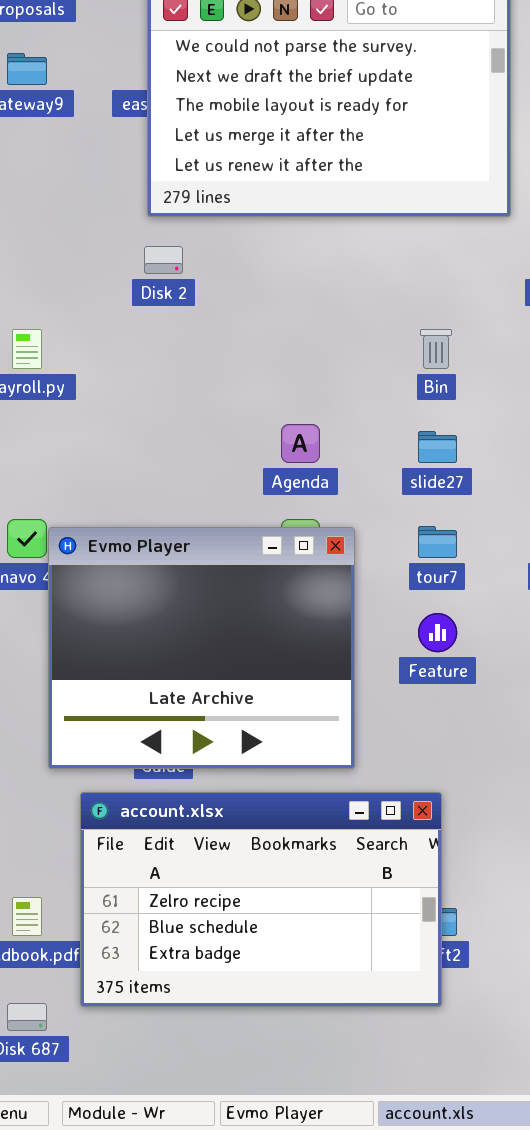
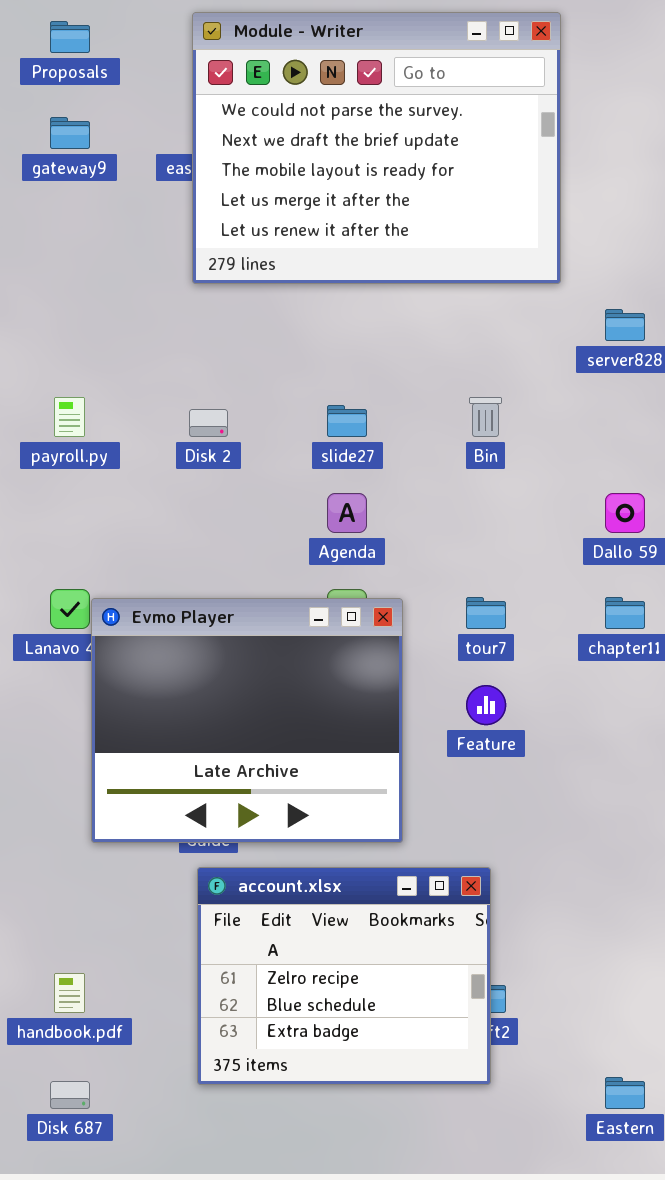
Disk 2: [144,246,183,274] -> [189,409,228,437], moved
slide27: [418,431,457,463] -> [327,405,367,437], moved
account.xlsx: [80,792,442,1007] -> [197,867,491,1085], resized

